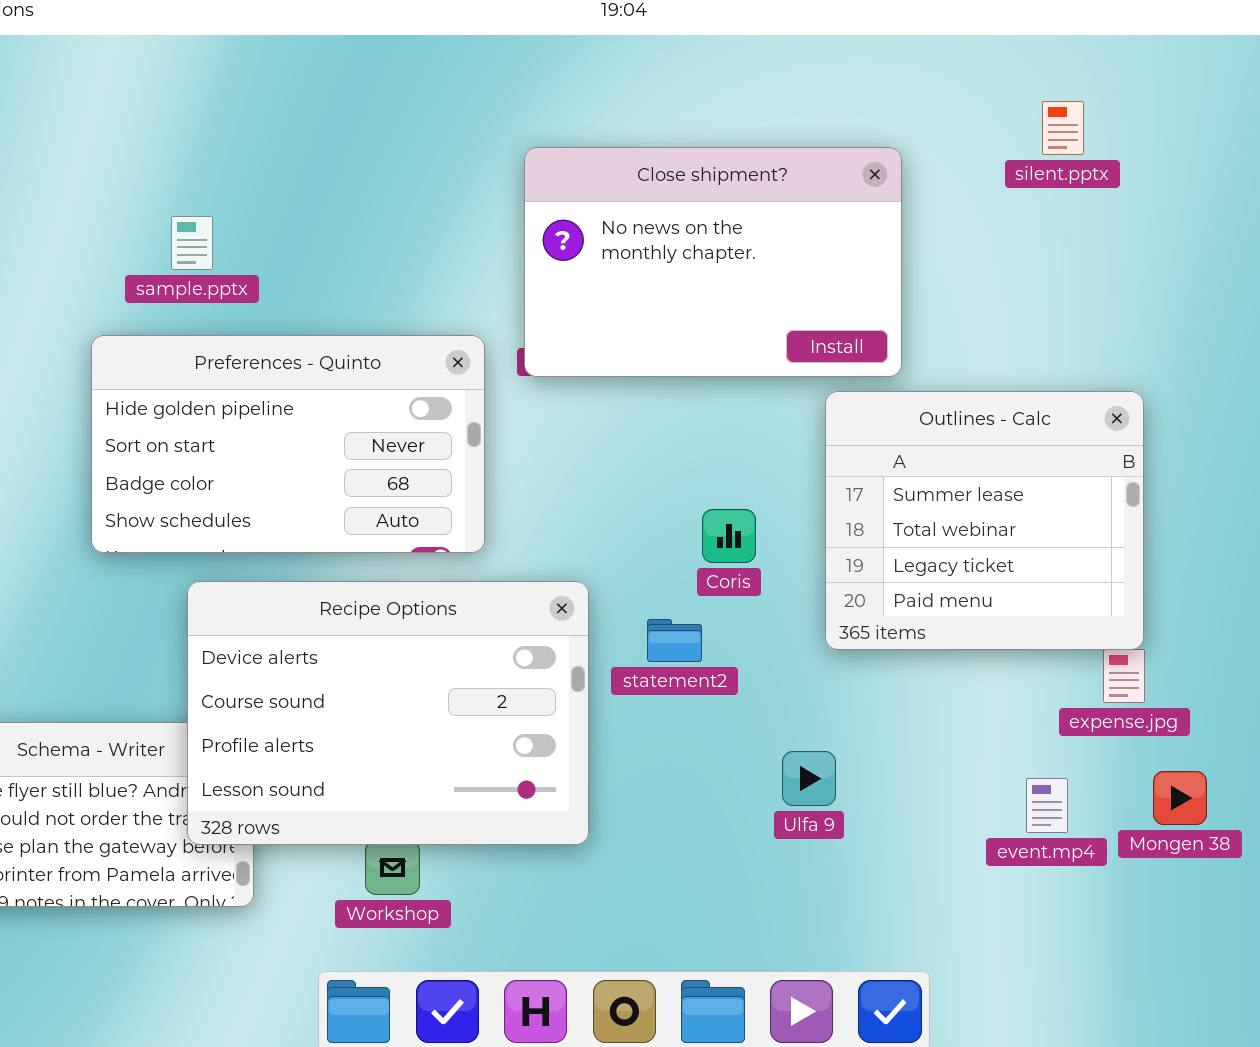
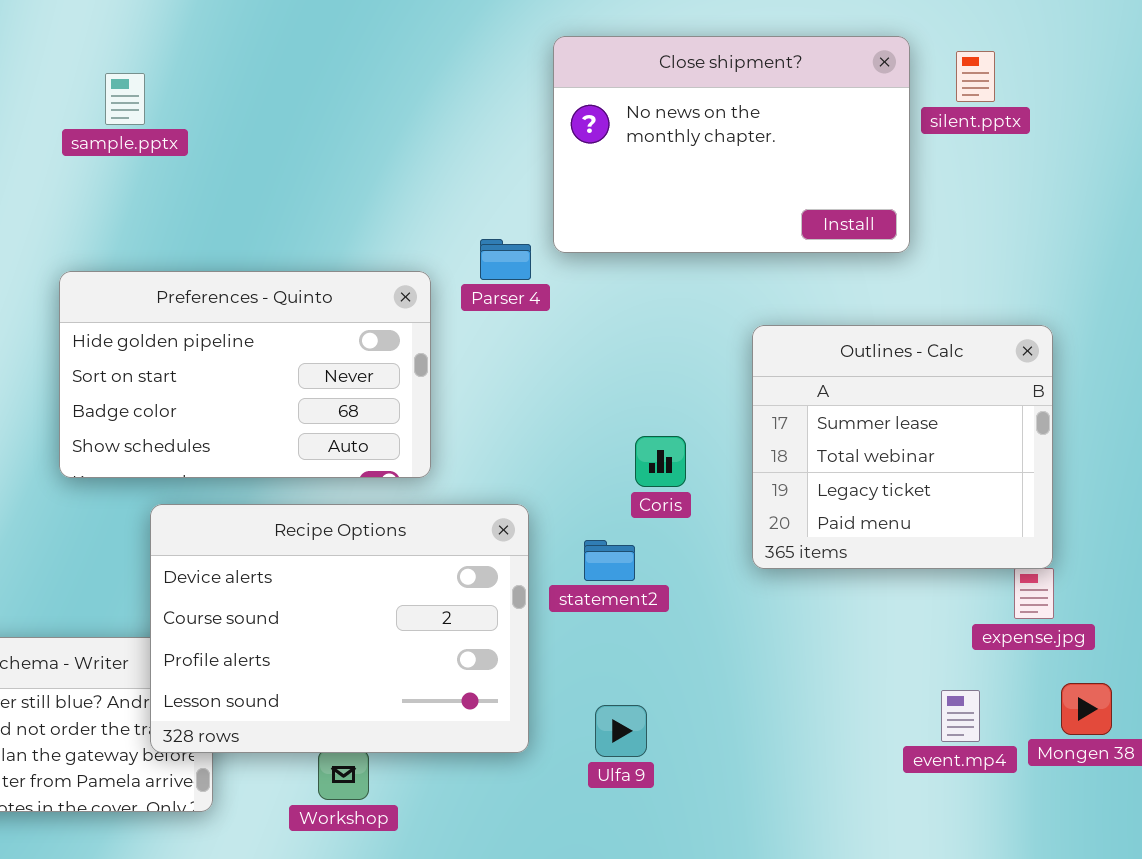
Close shipment?: [524,147,902,377] -> [553,36,910,253], moved
sample.pptx: [171,216,213,270] -> [105,73,145,125], moved
Ulfa 9: [782,751,836,806] -> [595,705,647,757], moved

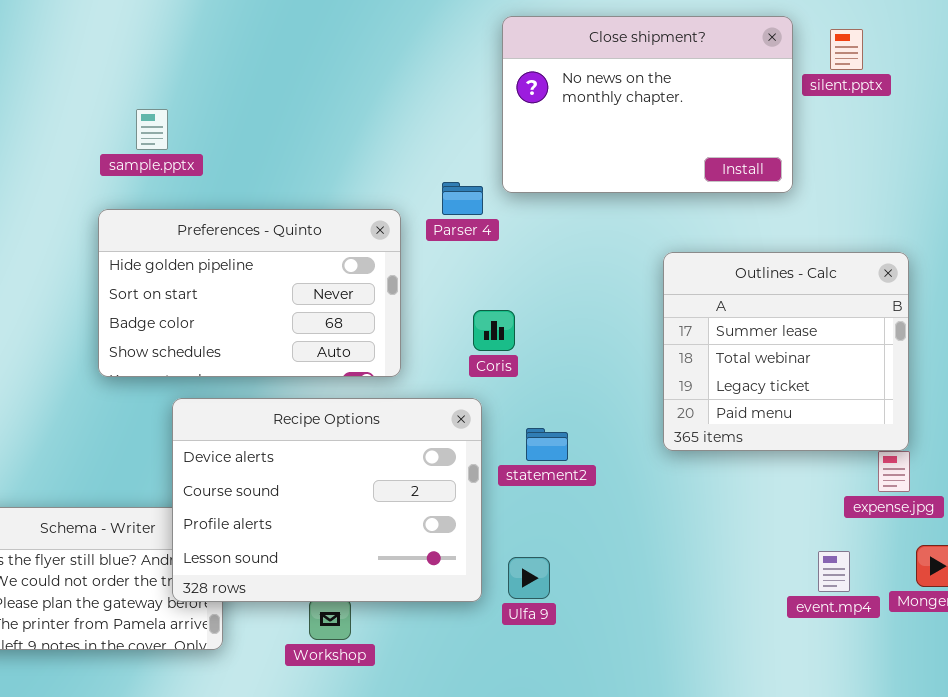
sample.pptx: [105,73,145,125] -> [136,109,168,150], moved
Coris: [635,436,686,487] -> [473,310,515,351], moved
Ulfa 9: [595,705,647,757] -> [508,557,550,599], moved

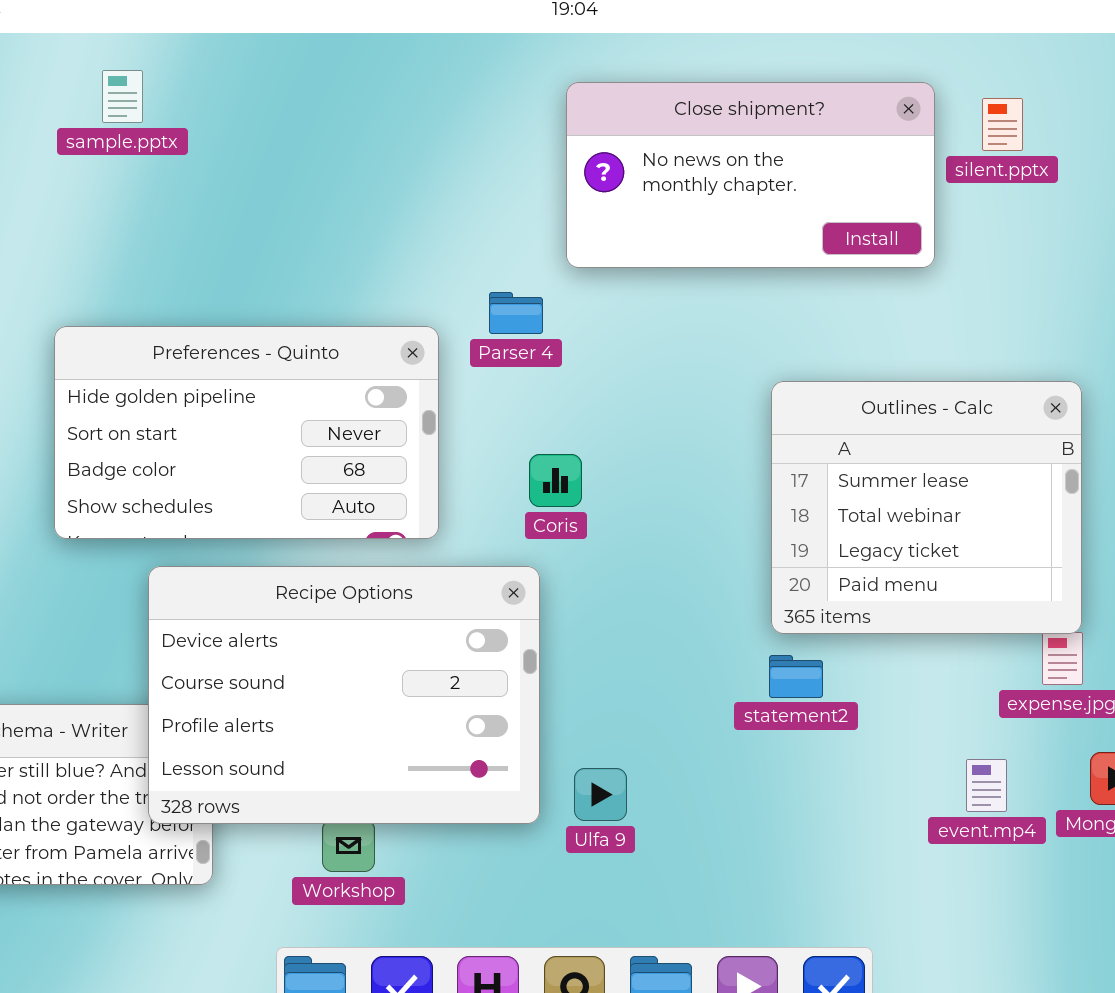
Close shipment?: [502,16,793,193] -> [566,82,935,268], resized
sample.pptx: [136,109,168,150] -> [102,70,143,123], moved
statement2: [526,428,568,461] -> [769,655,823,698], moved

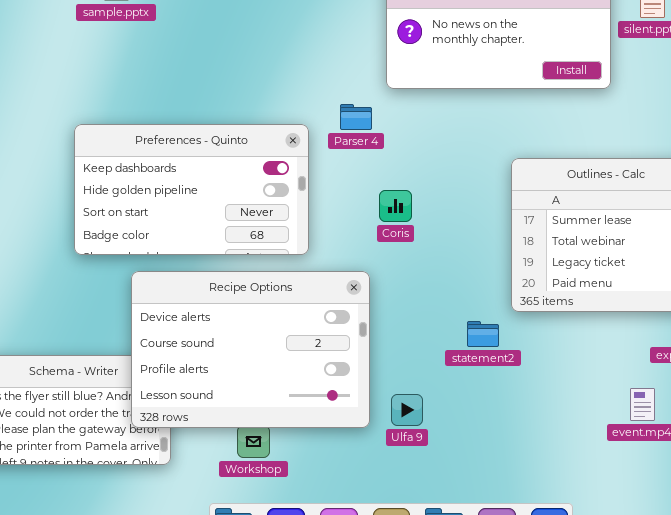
Preferences - Quinto: [54,326,439,539] -> [74,124,309,255], scrolled up 1 row
Coris: [529,454,582,507] -> [379,190,412,222], moved
statement2: [769,655,823,698] -> [467,321,499,347], moved

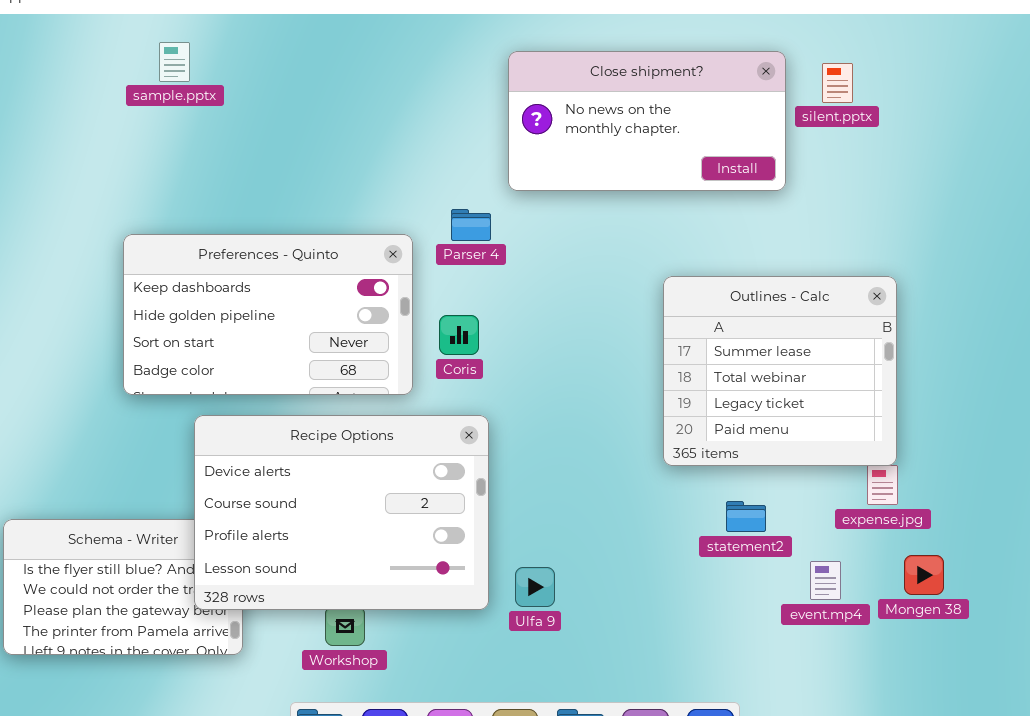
Coris: [379,190,412,222] -> [439,315,479,355], moved
statement2: [467,321,499,347] -> [726,501,766,532], moved

